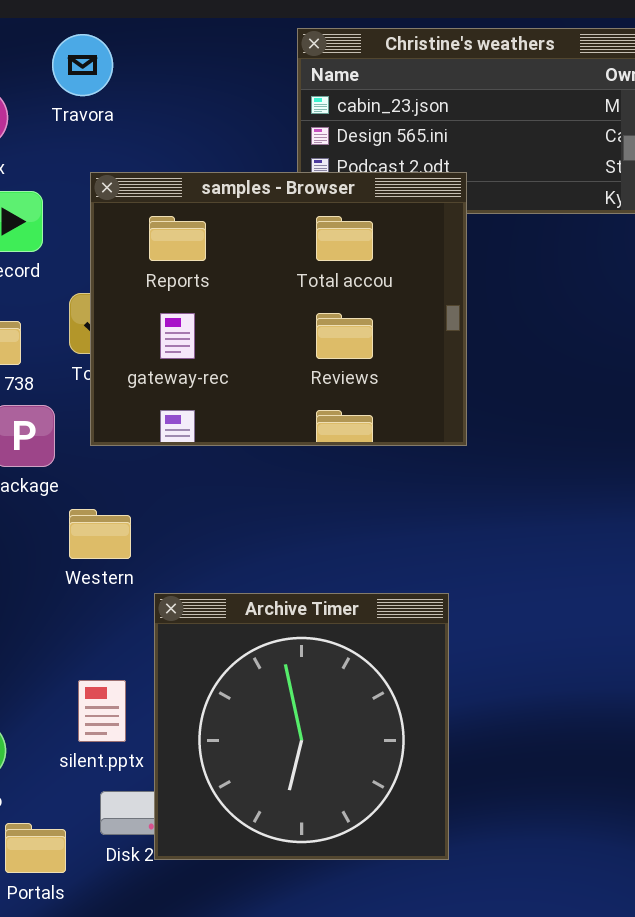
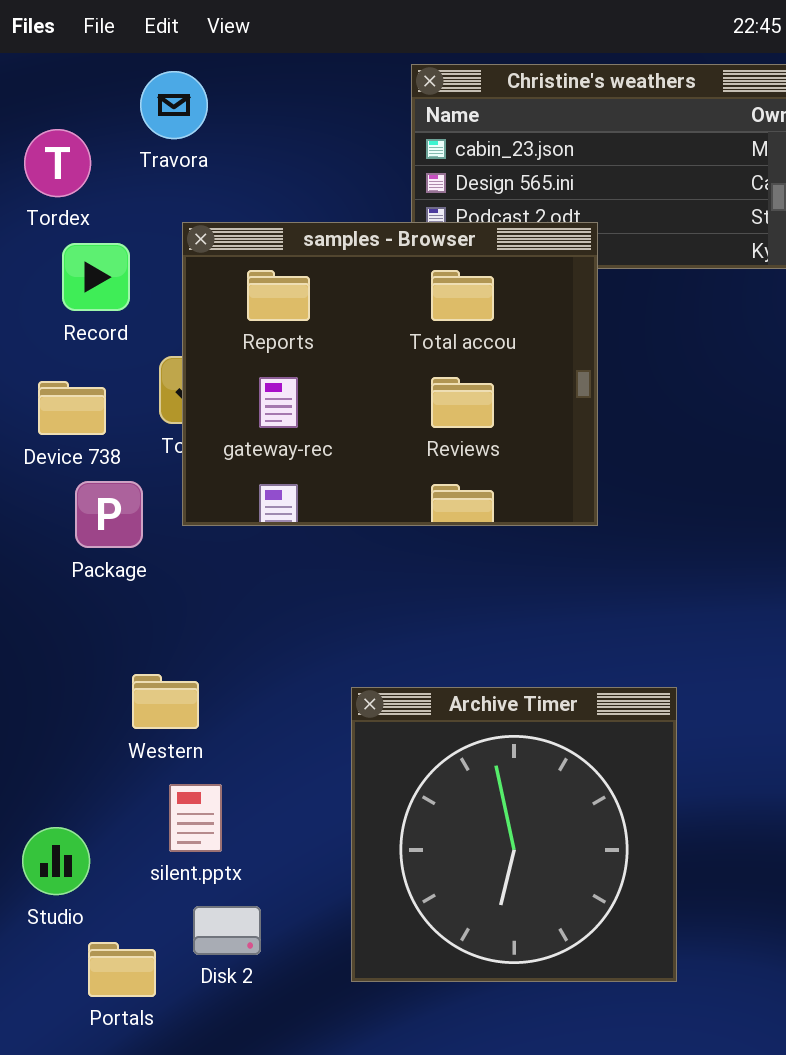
Western: [69,509,131,559] -> [132,674,199,729], moved
Archive Timer: [154,593,449,860] -> [351,687,677,982], moved

